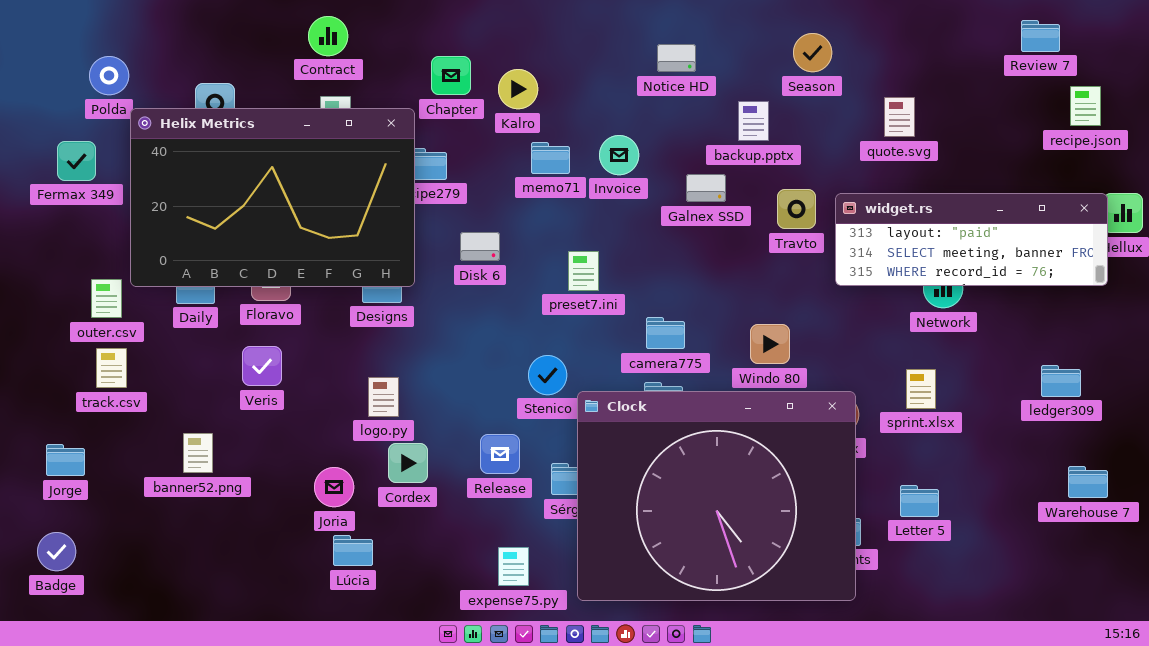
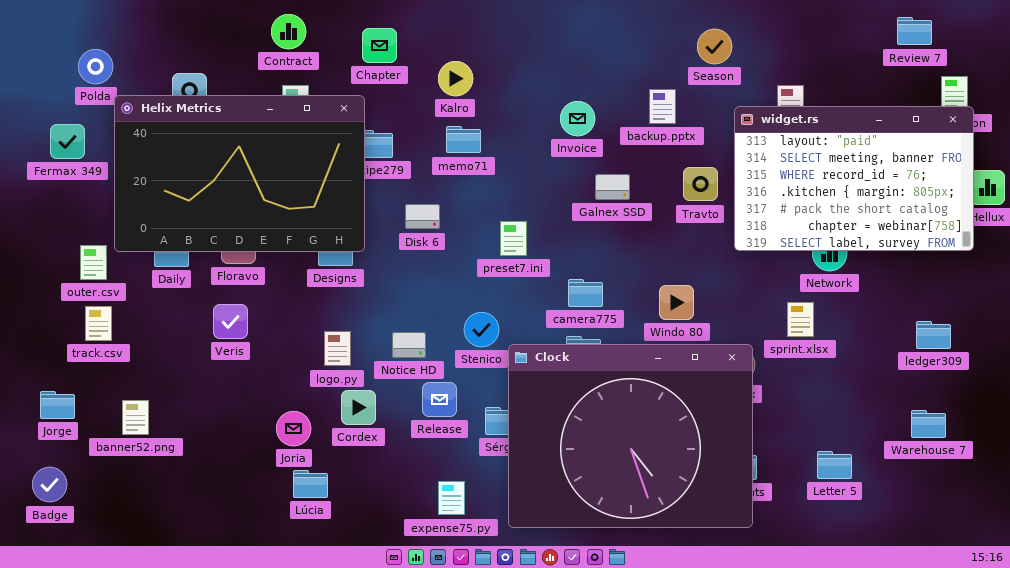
Notice HD: [657,44,696,72] -> [392,332,426,358], moved
Chapter: [431,56,471,95] -> [362,28,397,63], moved
Invoice: [599,135,639,175] -> [560,101,595,136], moved
memo71: [531,142,570,174] -> [446,126,481,153], moved
Galnex SSD: [686,174,726,202] -> [595,174,630,200], moved
widget.rs: [835,193,1108,286] -> [734,106,974,251], resized
sprint.xlsx: [906,369,936,409] -> [787,302,814,337], moved
banner52.png: [183,433,213,473] -> [122,400,149,435], moved
Warehouse 7: [1068,466,1108,498] -> [911,410,946,438], moved
Letter 5: [900,485,939,517] -> [817,451,852,479], moved

